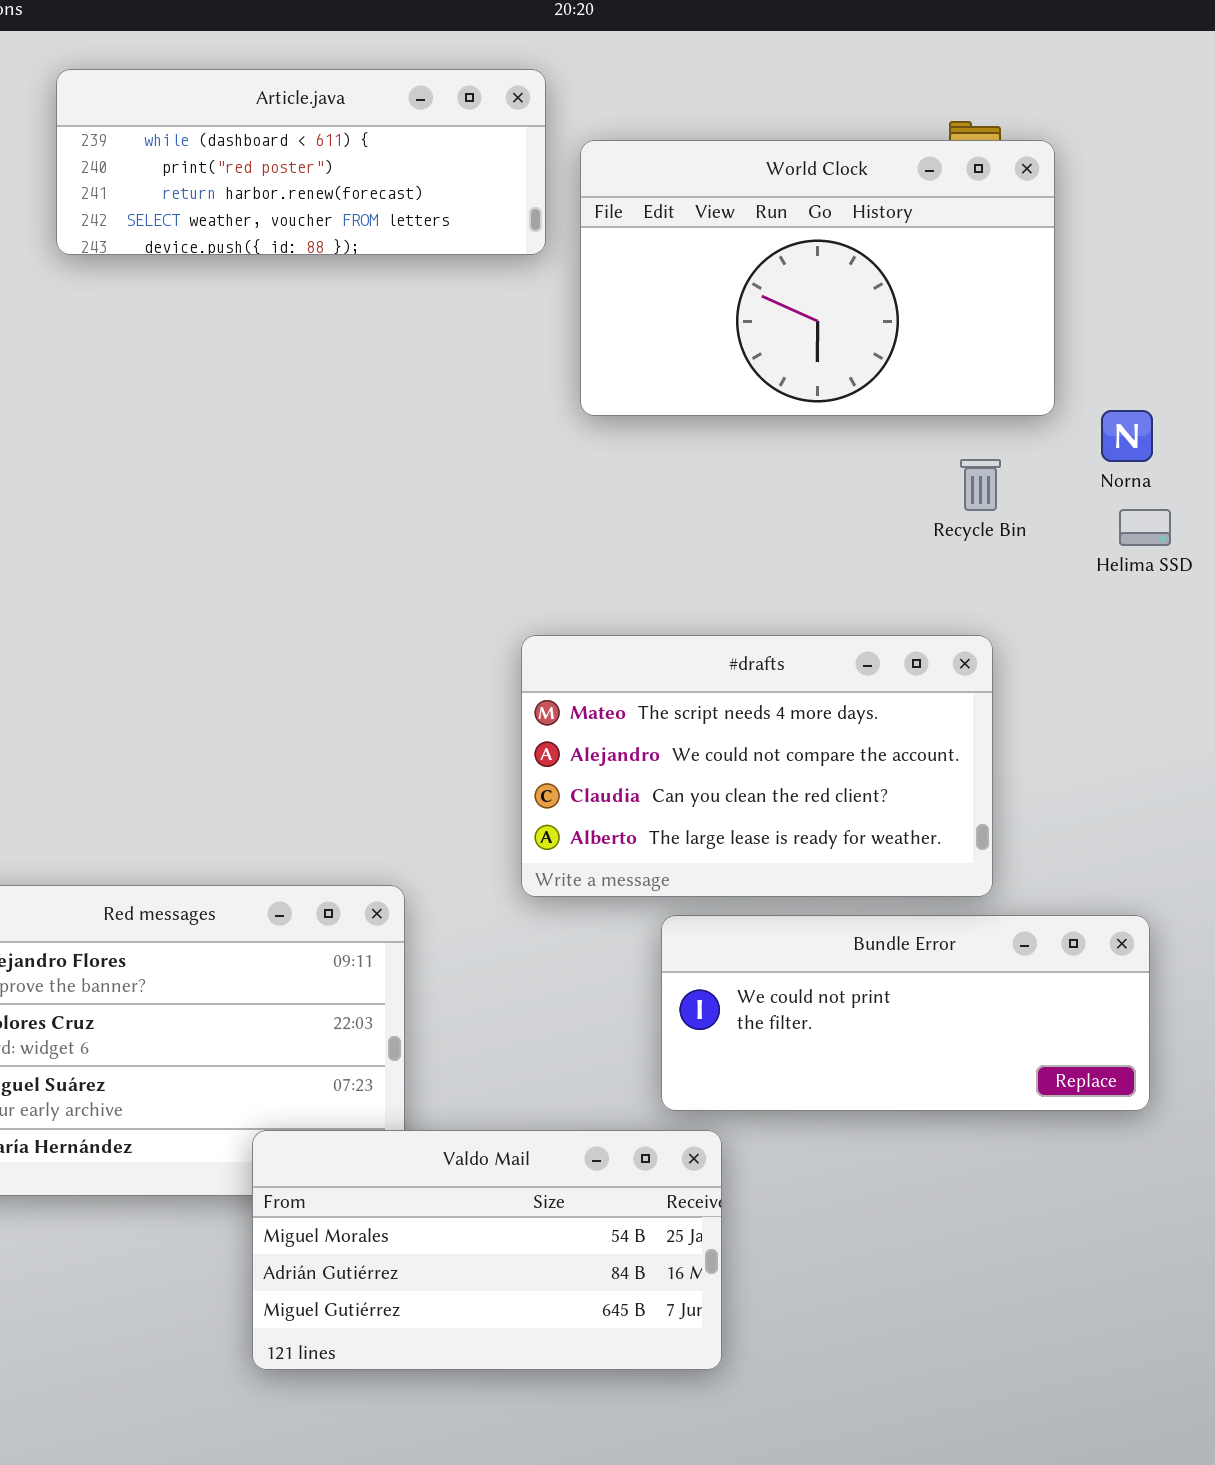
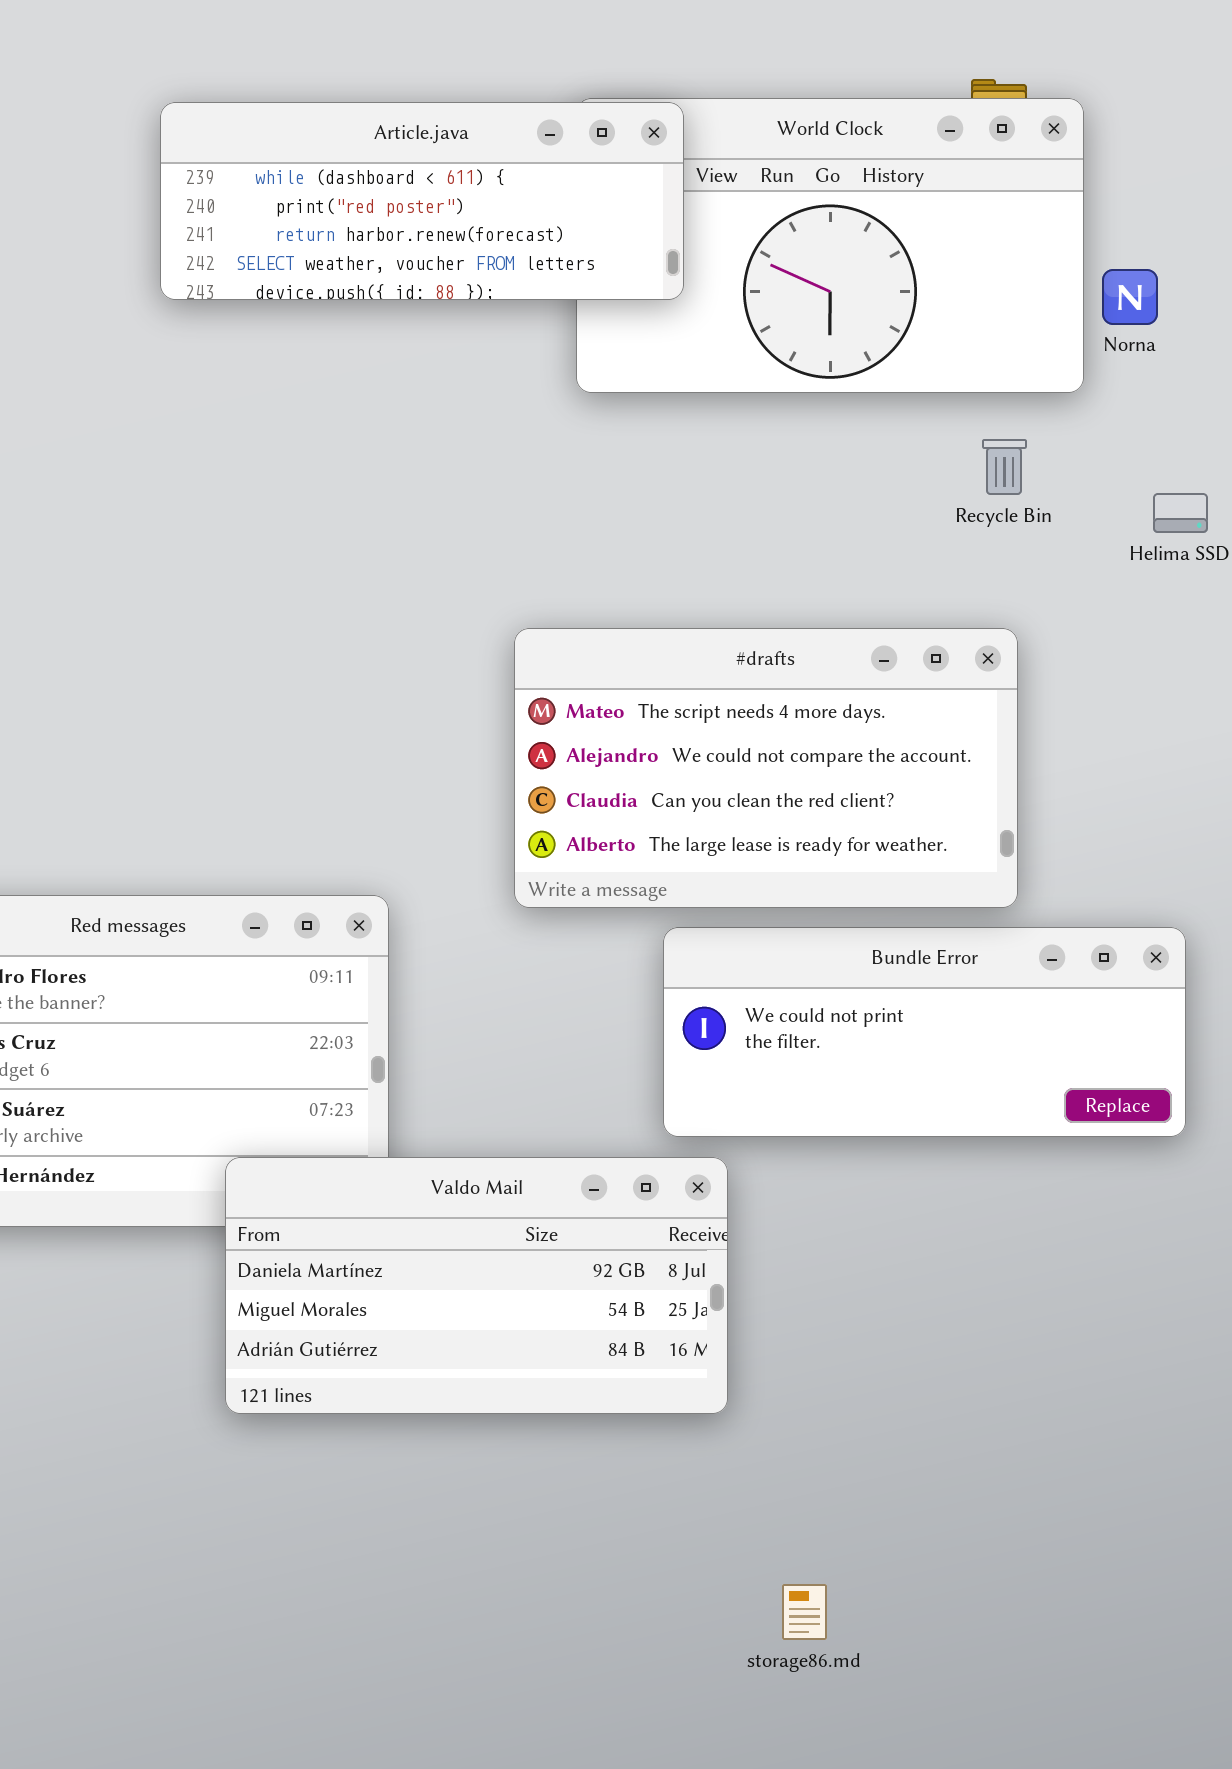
Article.java: [56,69,546,255] -> [160,102,684,300], moved
Norna: [1101,410,1153,462] -> [1102,269,1158,325], moved
Valdo Mail: [252,1130,722,1370] -> [225,1157,728,1414], scrolled up 1 row

